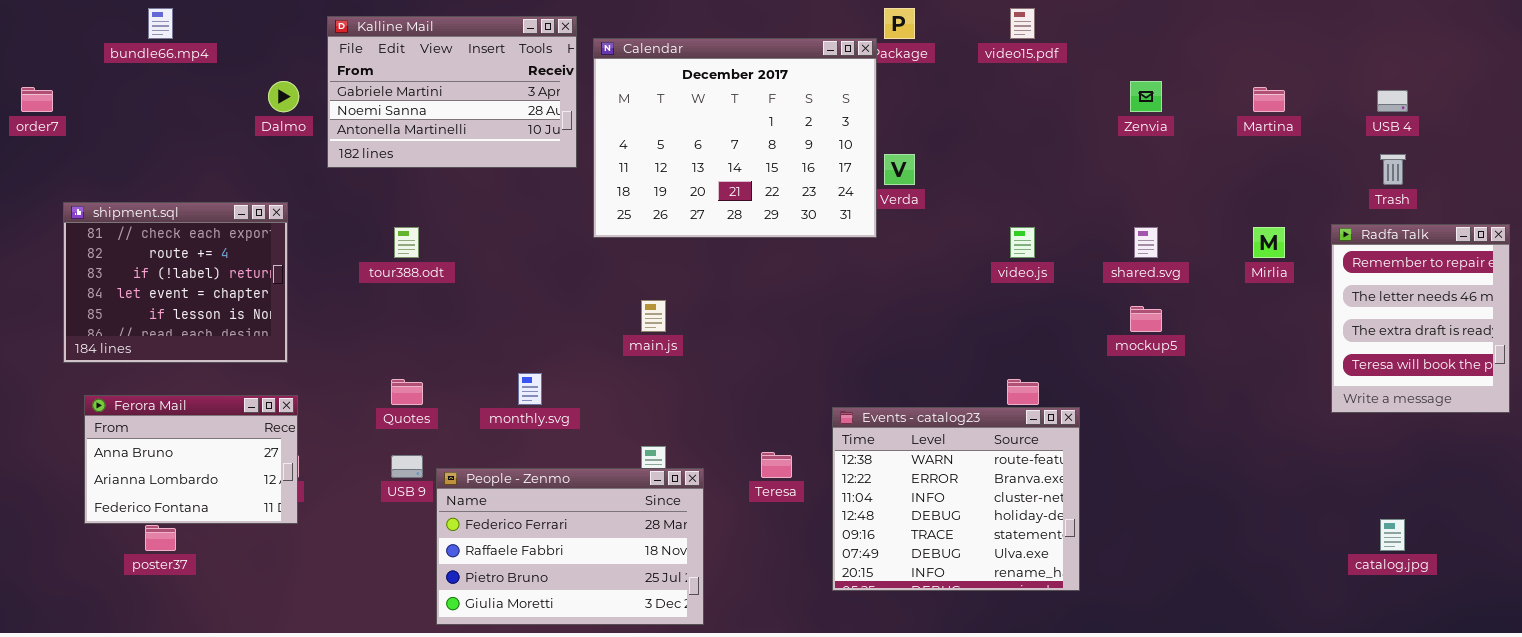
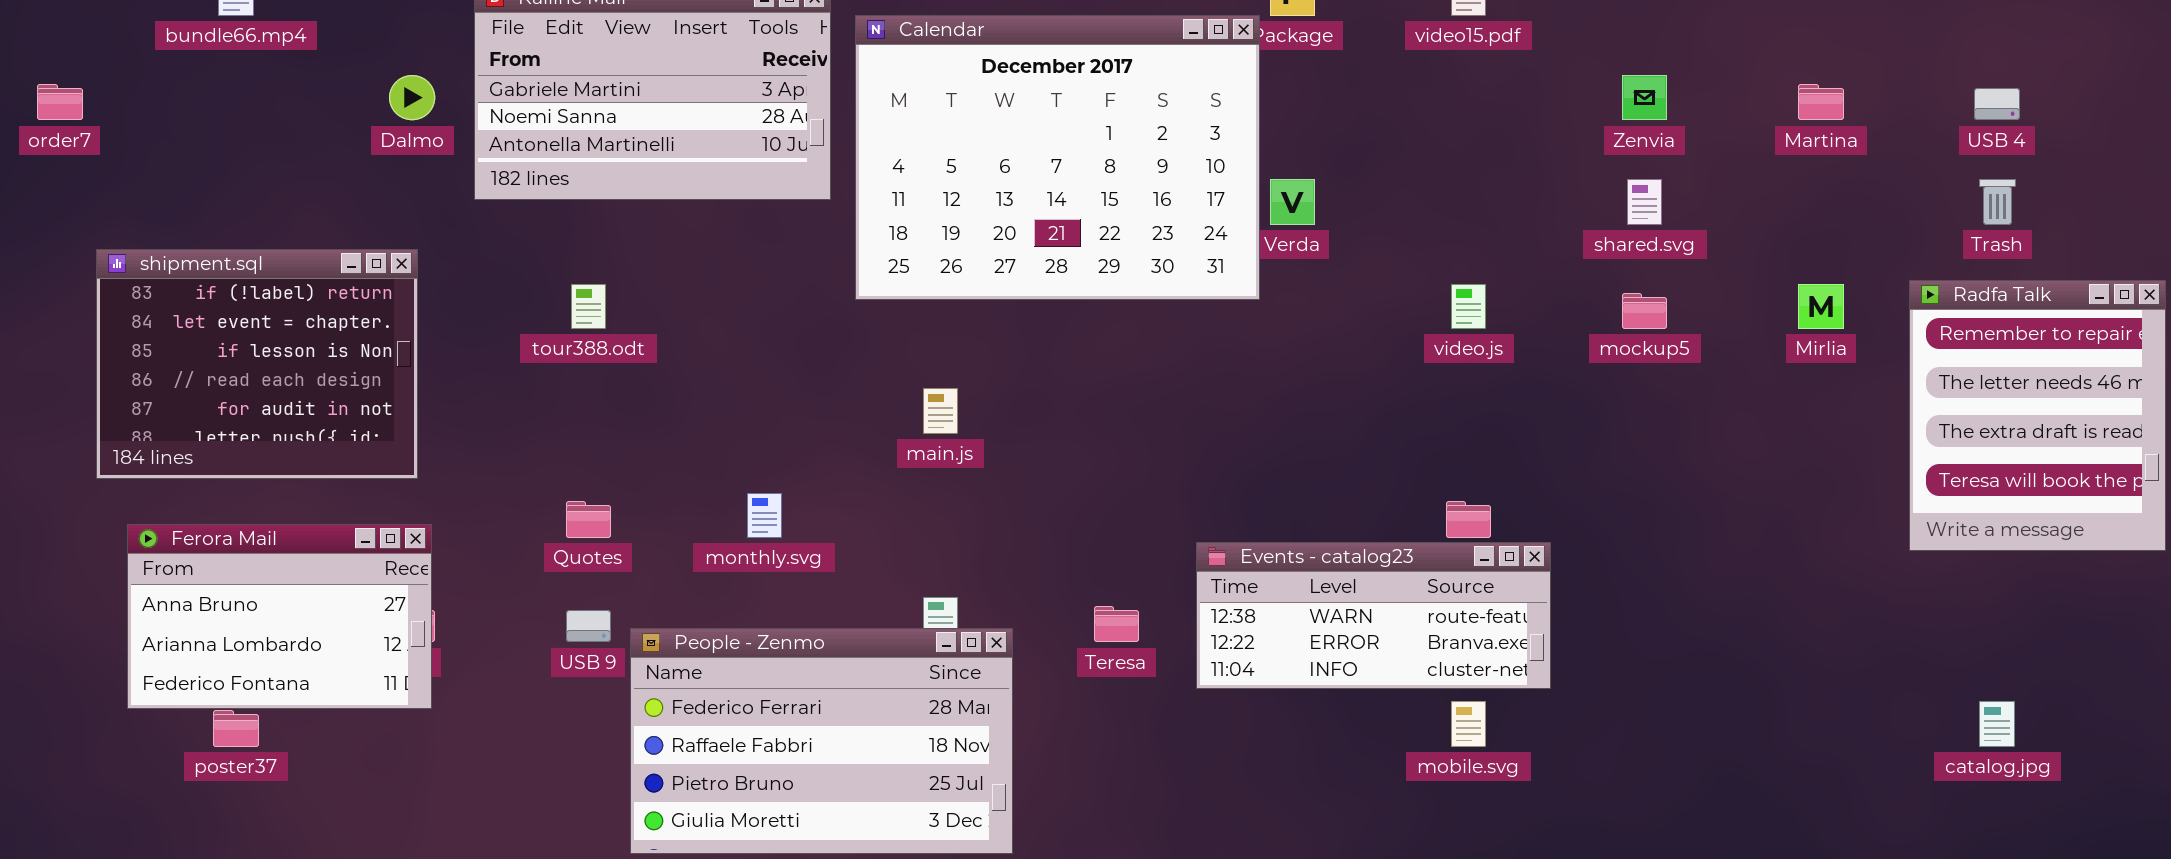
shipment.sql: [63,202,288,363] -> [96,249,418,479], scrolled down 2 rows
shared.svg: [1134,227,1158,258] -> [1627,179,1662,225], moved
mockup5: [1130,306,1162,332] -> [1622,293,1667,329], moved
Events - catalog23: [832,407,1080,591] -> [1196,542,1551,689], resized

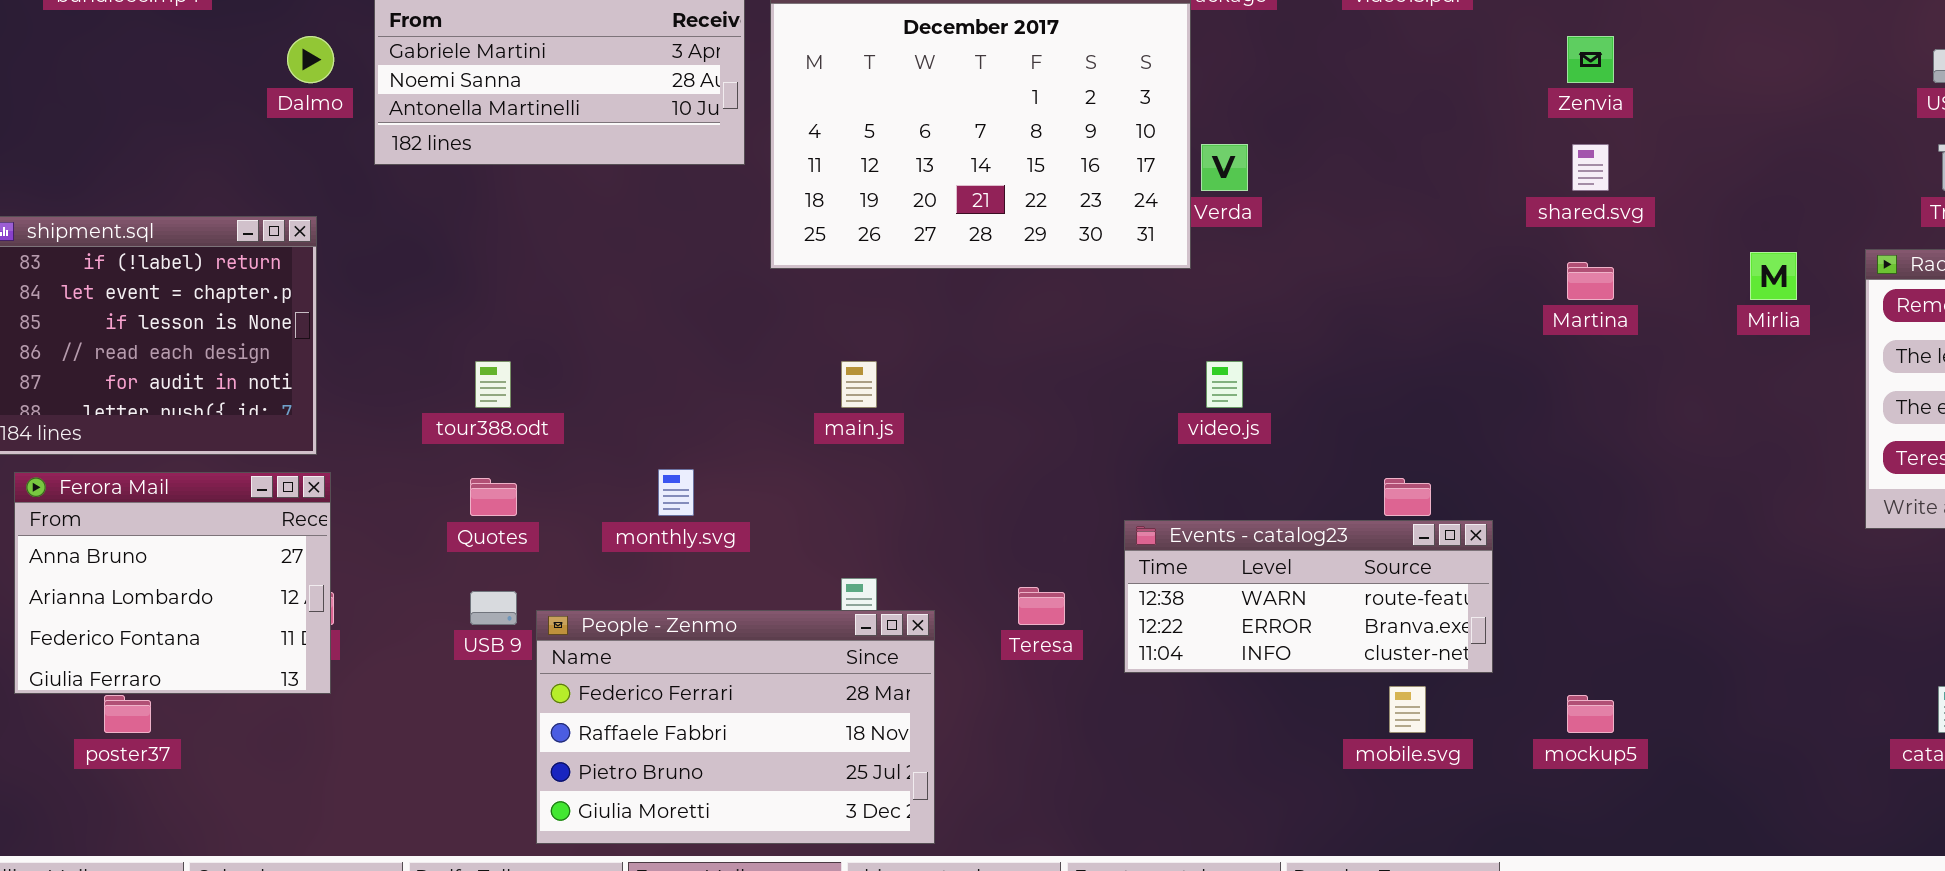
Martina: [1798,84,1844,120] -> [1567,262,1614,300], moved
tour388.odt: [571,284,606,329] -> [475,361,511,408], moved
video.js: [1451,284,1486,329] -> [1206,361,1243,408], moved
mockup5: [1622,293,1667,329] -> [1567,695,1614,733], moved
Ferora Mail: [127,524,432,709] -> [14,472,331,694], resized

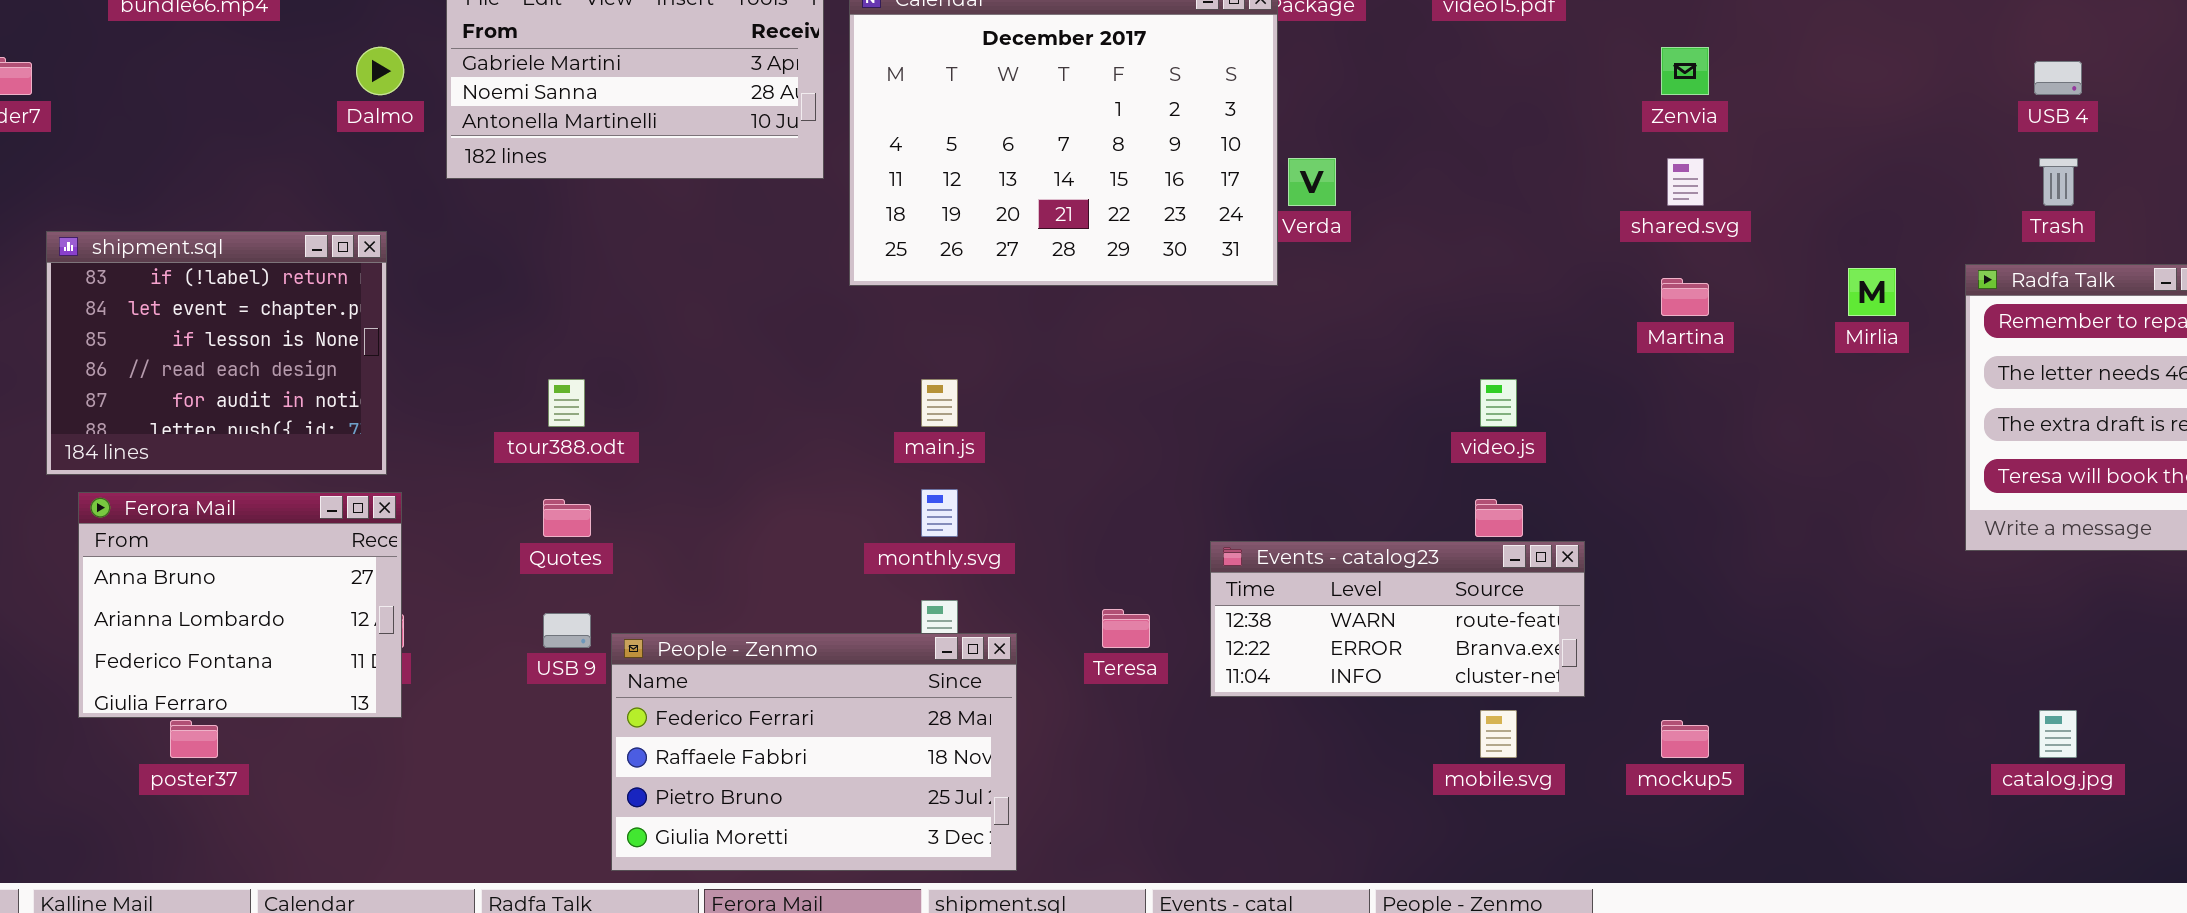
video.js: [1206,361,1243,408] -> [1480,379,1517,427], moved
monthly.svg: [658,469,694,516] -> [921,489,958,537], moved

